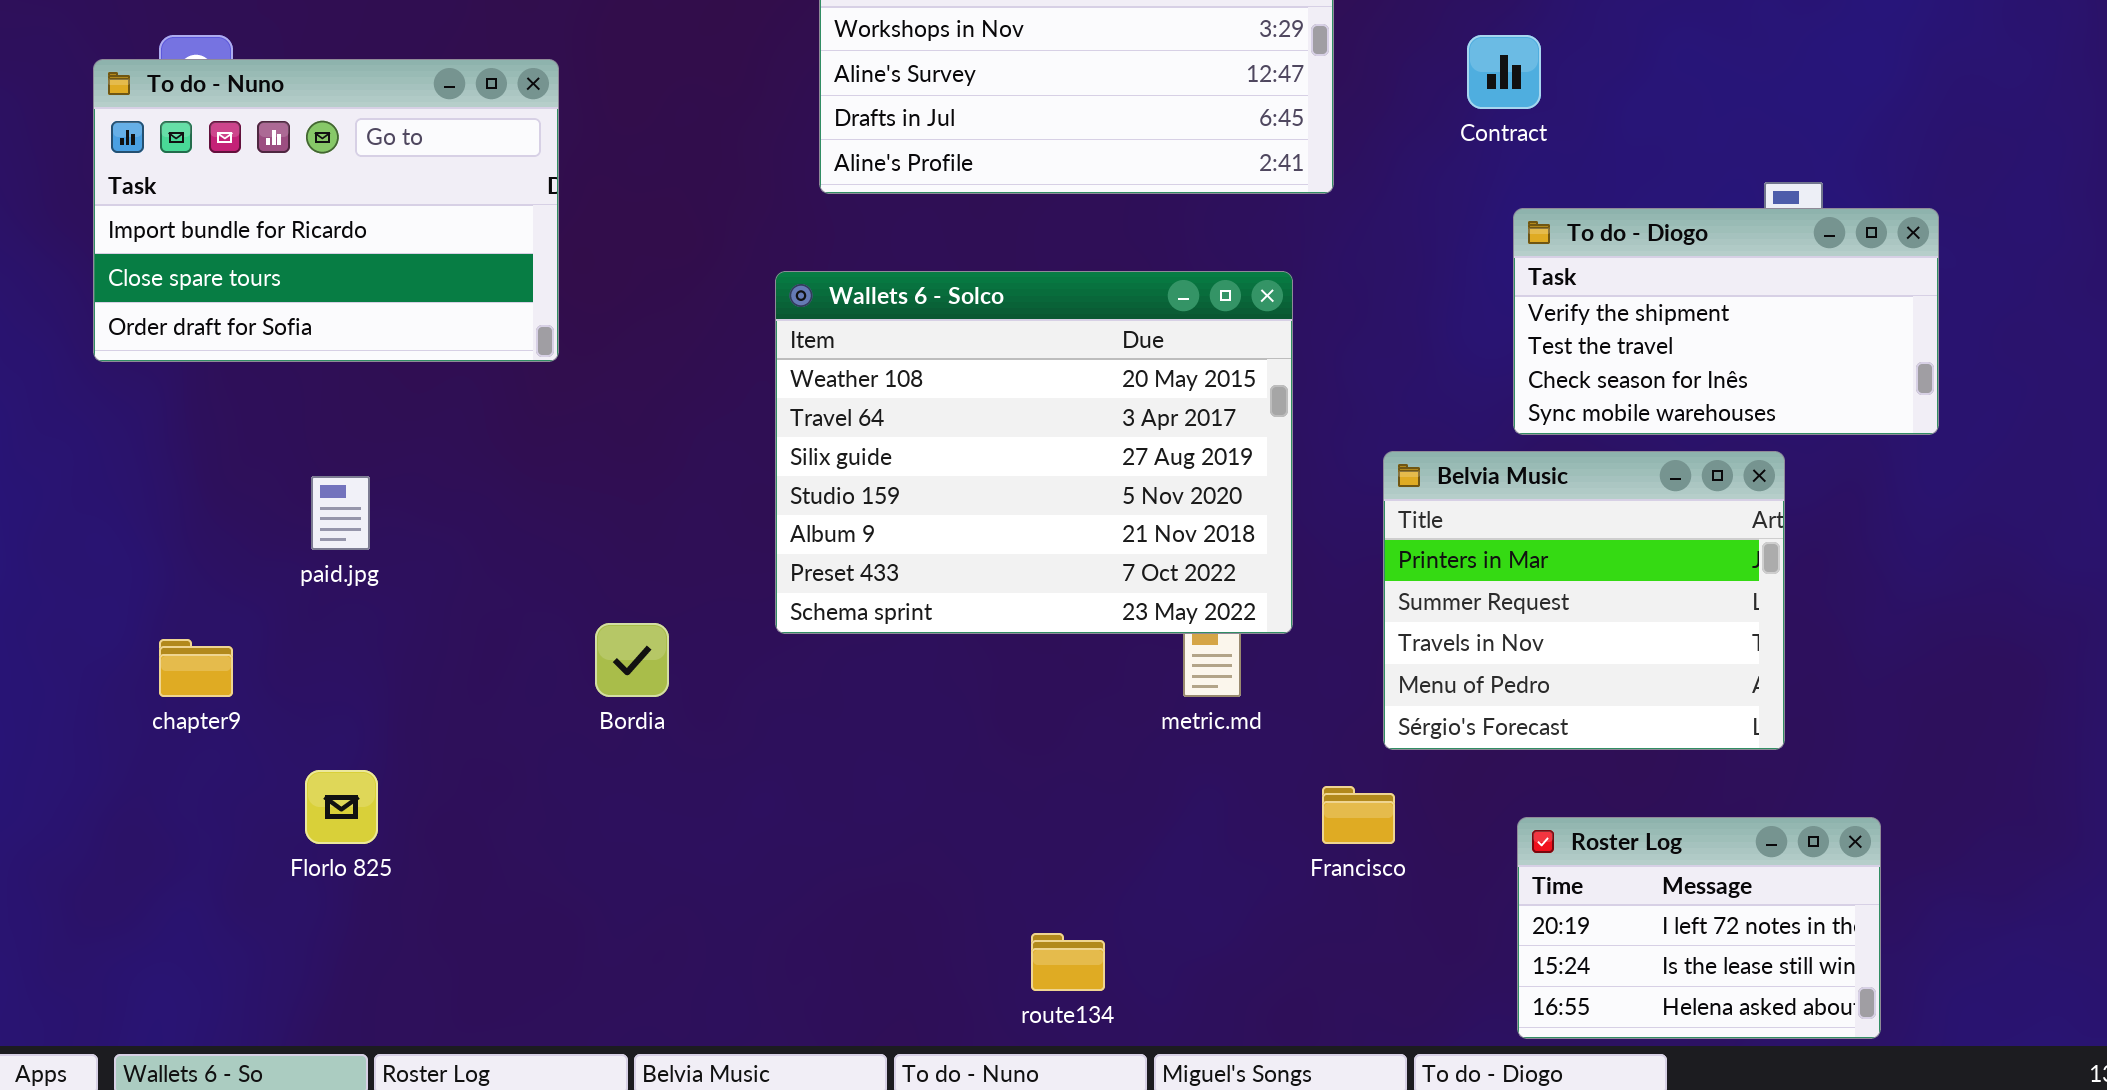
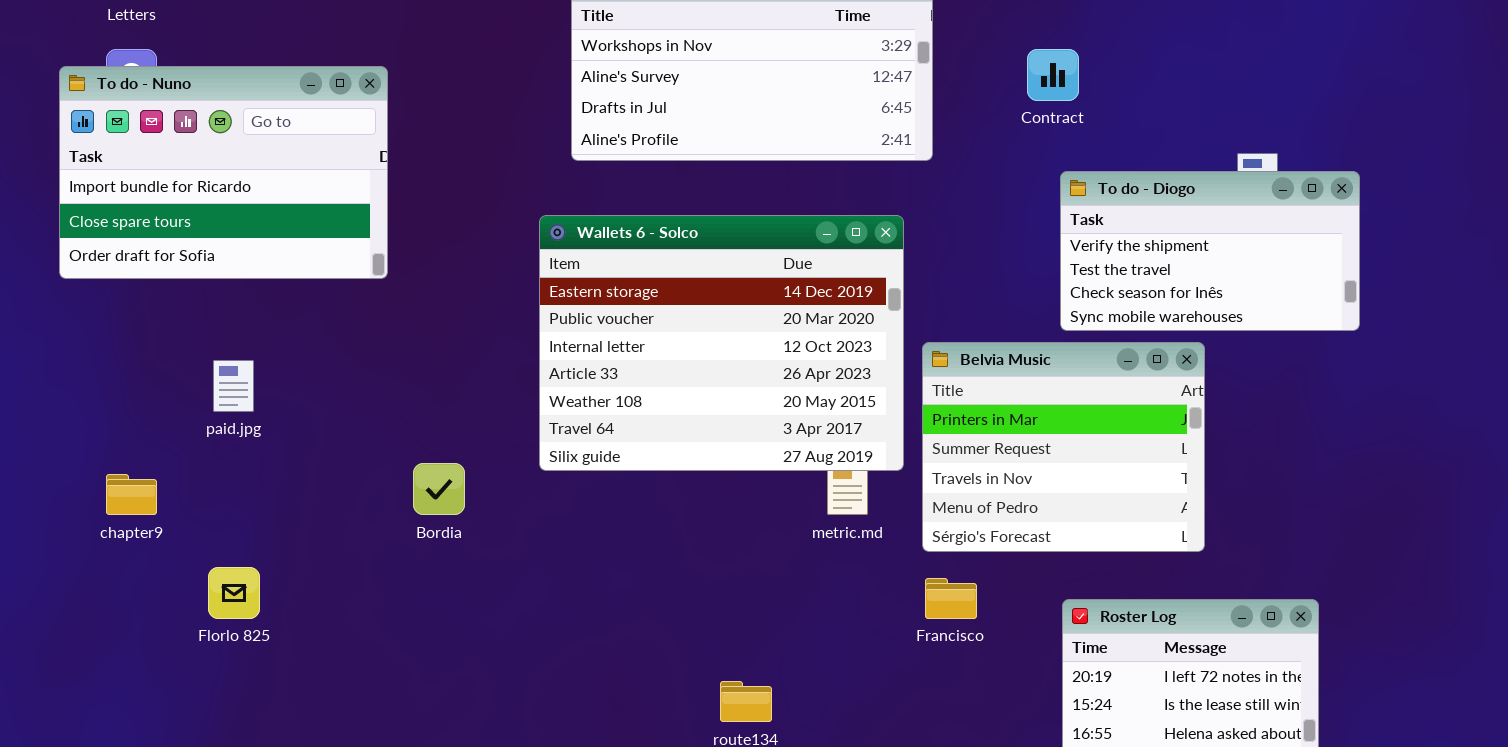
Wallets 6 - Solco: [775,271,1293,634] -> [539,215,904,471], scrolled up 4 rows
Belvia Music: [1383,451,1785,750] -> [922,342,1205,552], moved

